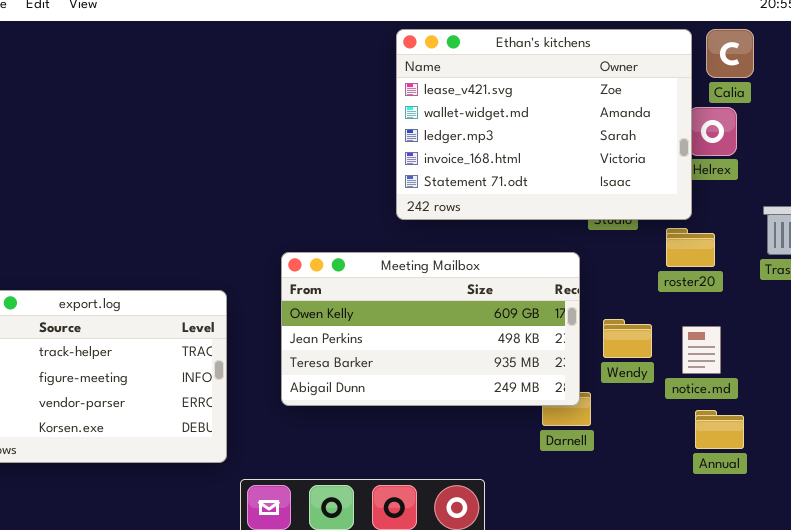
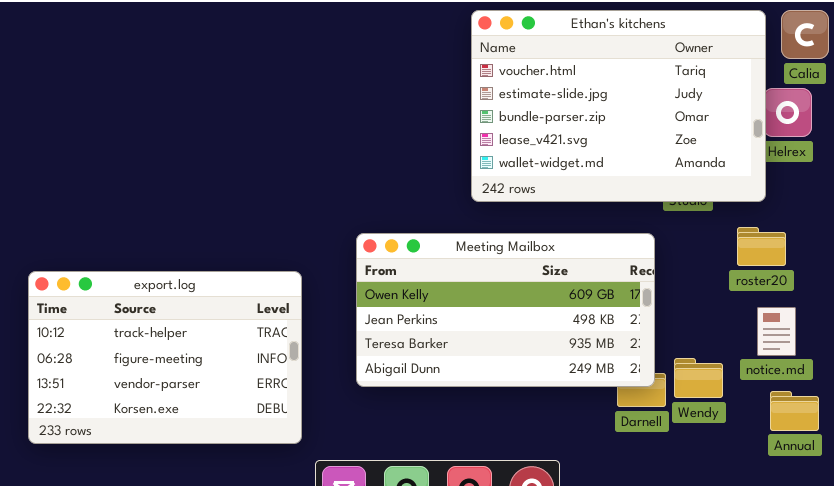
Ethan's kitchens: [396,29,692,220] -> [471,10,766,202], scrolled up 3 rows
roster20: [666,228,715,267] -> [737,227,786,266], moved
Wendy: [603,319,652,358] -> [674,358,723,398], moved

